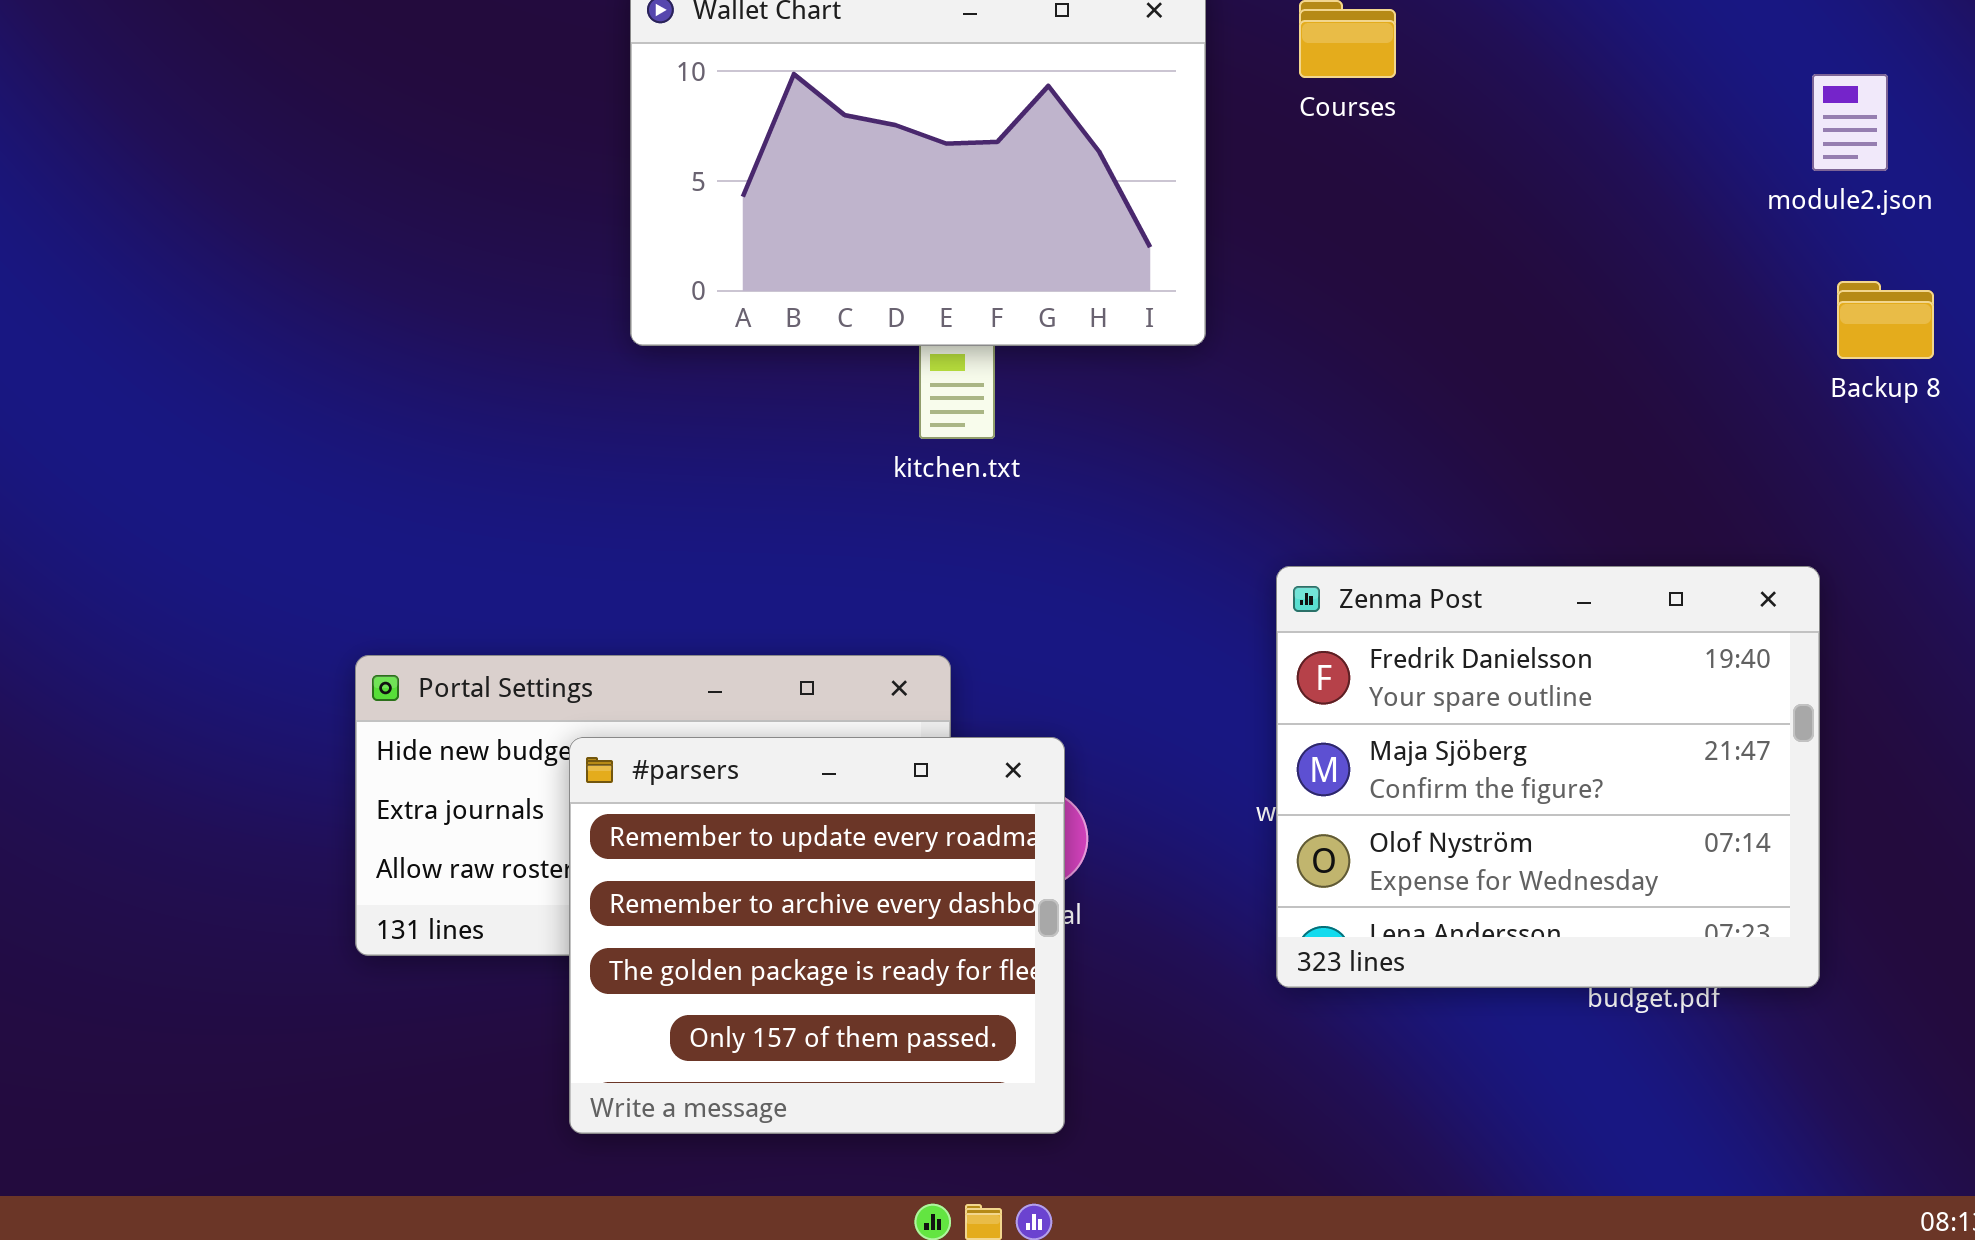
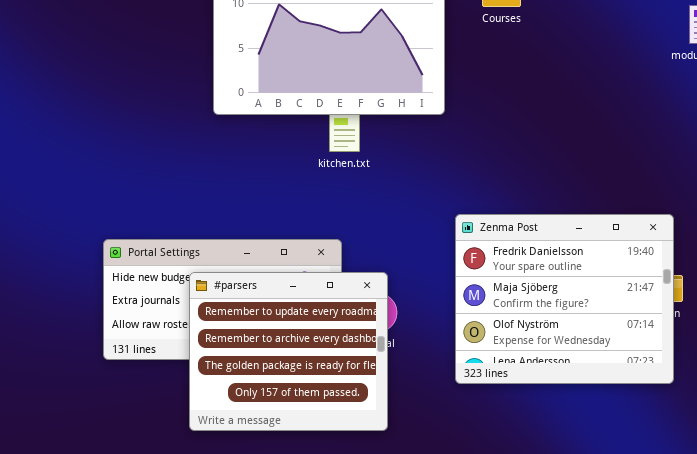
Zenma Post: [1276,566,1820,988] -> [455,214,674,384], moved

